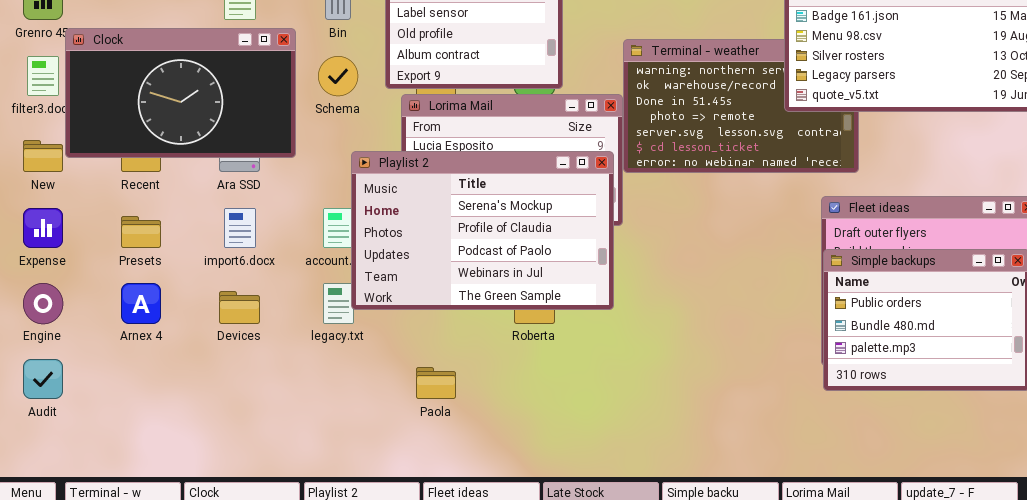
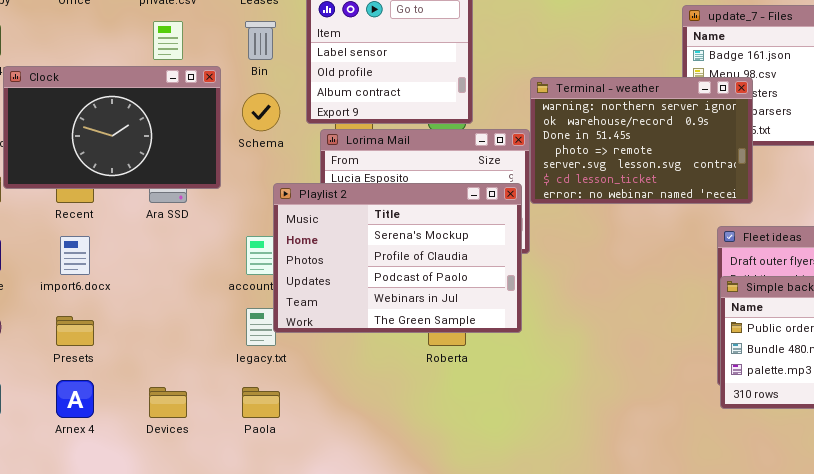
Terminal - weather: [623,39,859,173] -> [530,77,753,204], raised
import6.docx: [224,208,256,248] -> [60,236,90,275], moved
Presets: [121,216,161,248] -> [56,316,94,346], moved
Arnex 4: [121,283,161,324] -> [56,380,94,418], moved
Devices: [219,291,260,324] -> [149,387,187,418], moved
Paola: [416,367,456,399] -> [242,387,280,418], moved

